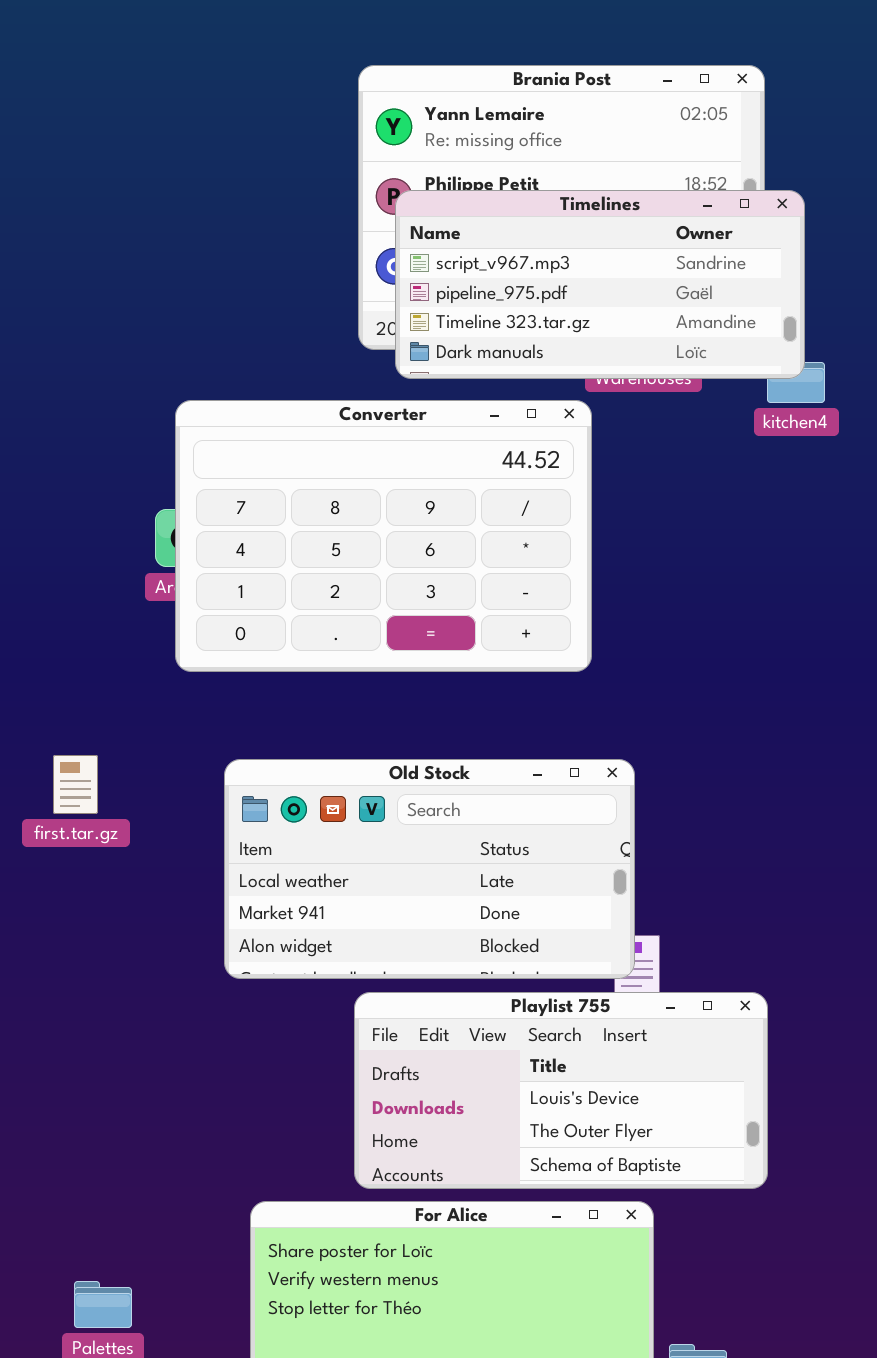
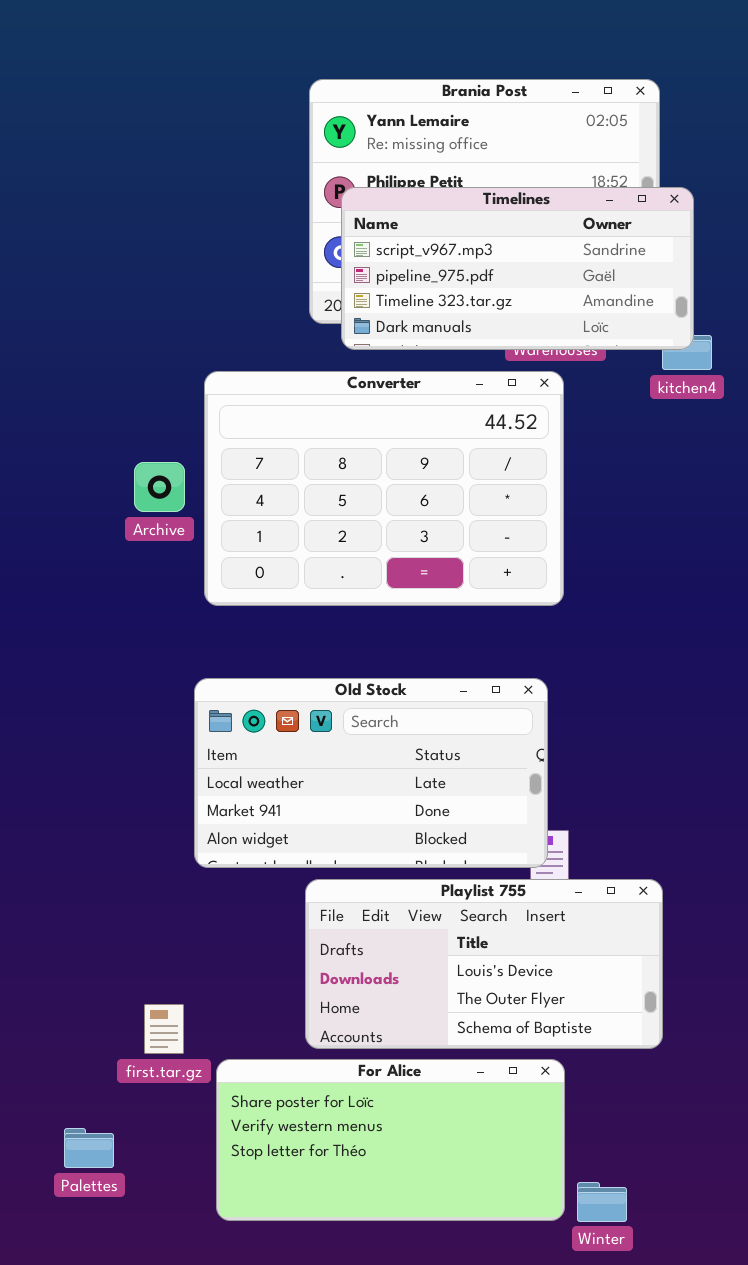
Converter: [175,400,592,672] -> [204,371,564,606], moved
first.tar.gz: [53,755,98,814] -> [144,1004,184,1054], moved

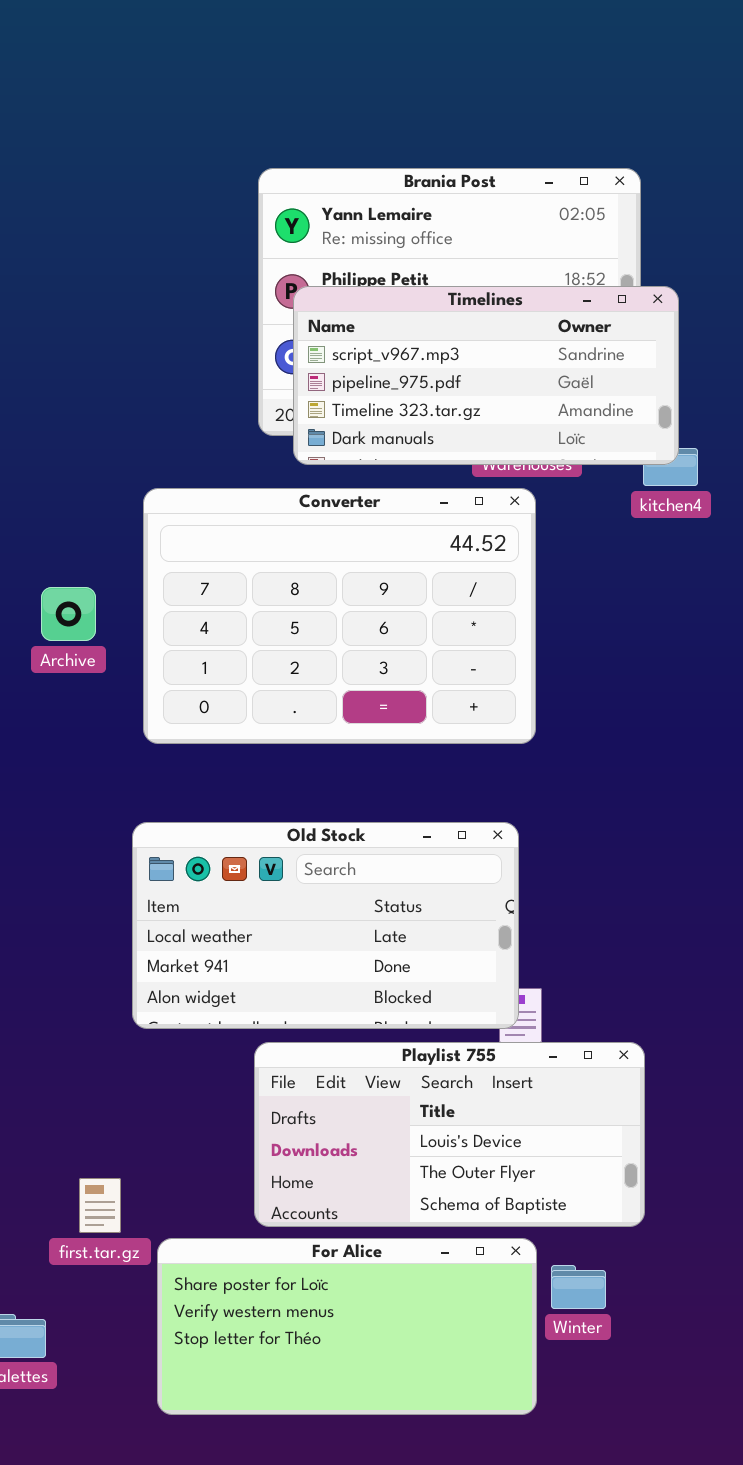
Archive: [134,462,185,512] -> [41,587,96,641], moved
Winter: [577,1182,627,1222] -> [551,1265,606,1309], moved

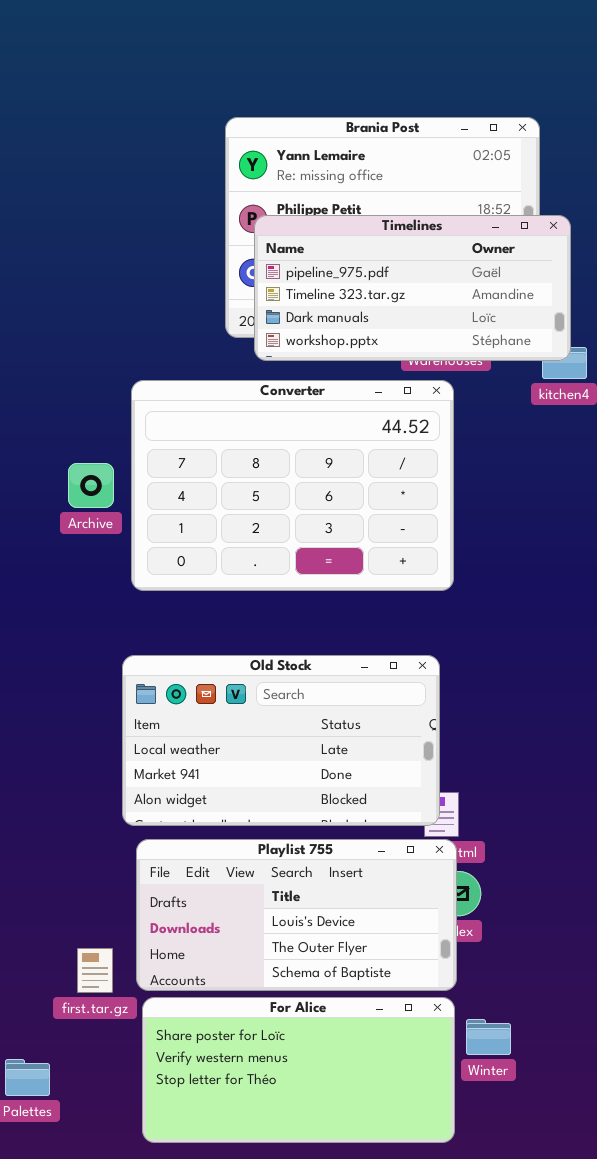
Timelines: [293,286,679,465] -> [254,215,571,361], scrolled down 1 row
Archive: [41,587,96,641] -> [68,463,114,508], moved
Playlist 755: [254,1042,645,1227] -> [136,839,457,991], moved

